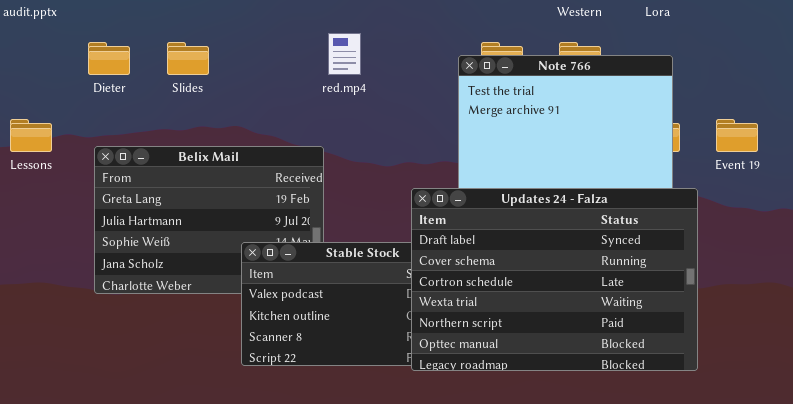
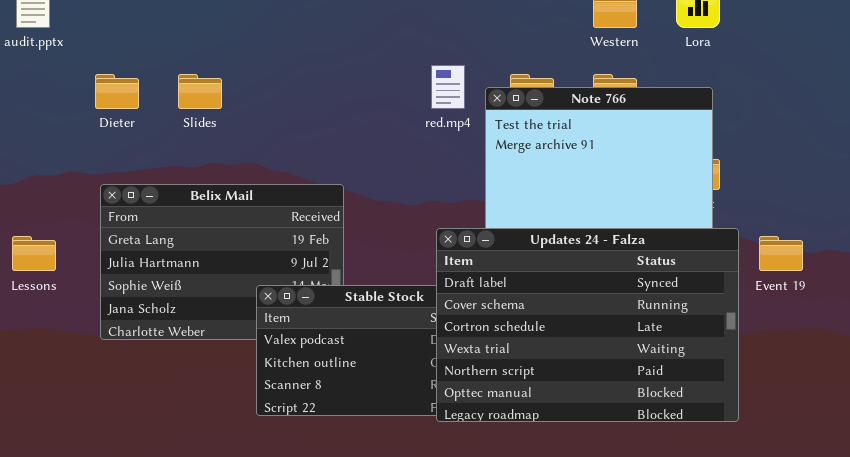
red.mp4: [328,33,361,75] -> [431,65,465,109], moved
Lessons: [10,119,52,152] -> [12,236,56,271], moved
Event 19: [716,119,758,152] -> [759,236,803,271], moved

